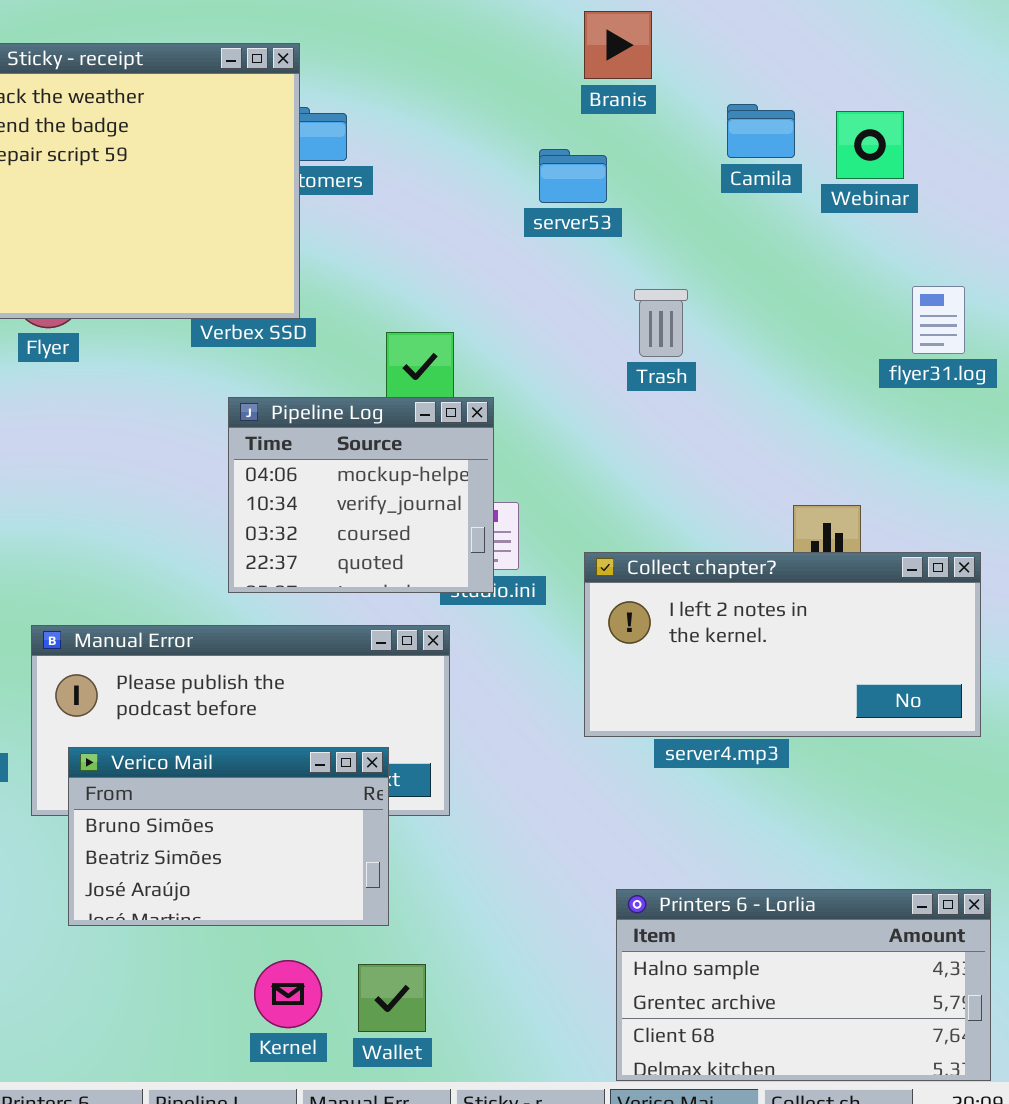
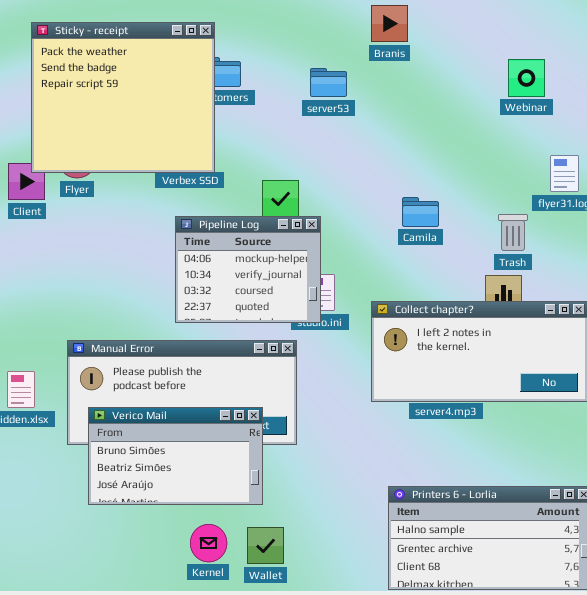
Camila: [727,104,795,158] -> [402,197,439,227], moved
server53: [539,149,607,203] -> [310,68,347,97], moved
Trash: [634,289,688,357] -> [498,214,528,251], moved

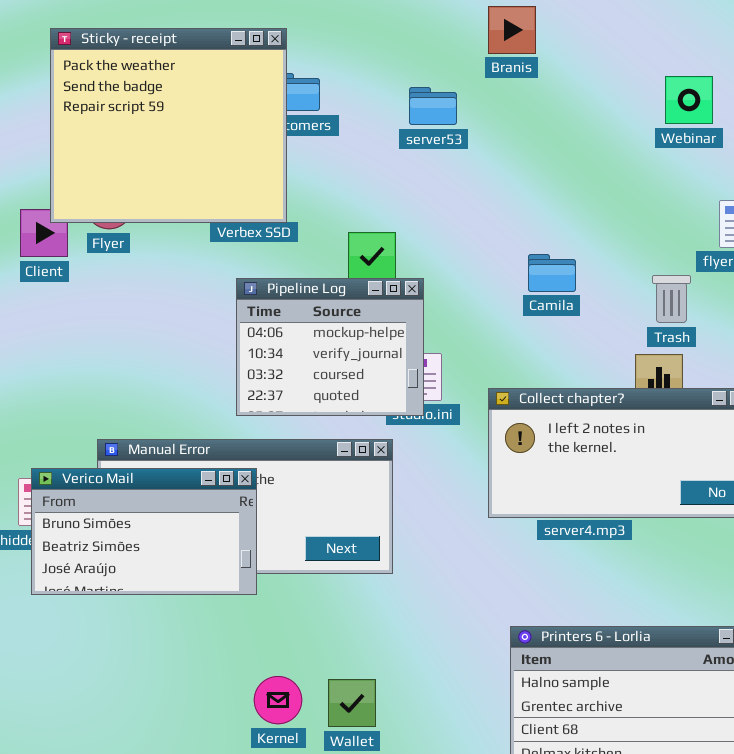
Verico Mail: [88,407,263,505] -> [31,468,257,595], moved

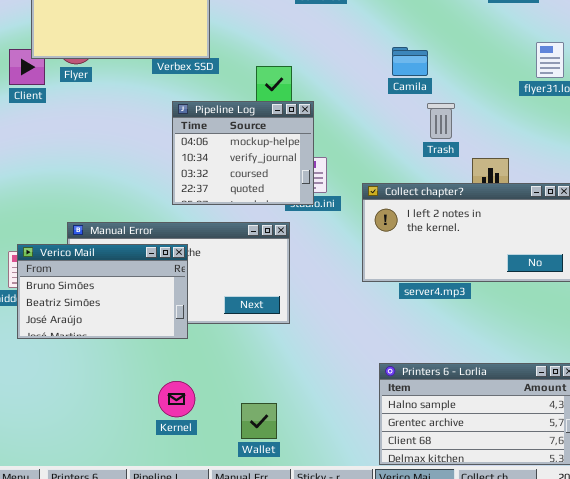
Camila: [528,254,576,292] -> [392,47,428,76], moved
Trash: [652,275,691,323] -> [427,103,455,139], moved
Kernel: [254,676,302,724] -> [158,381,195,417], moved

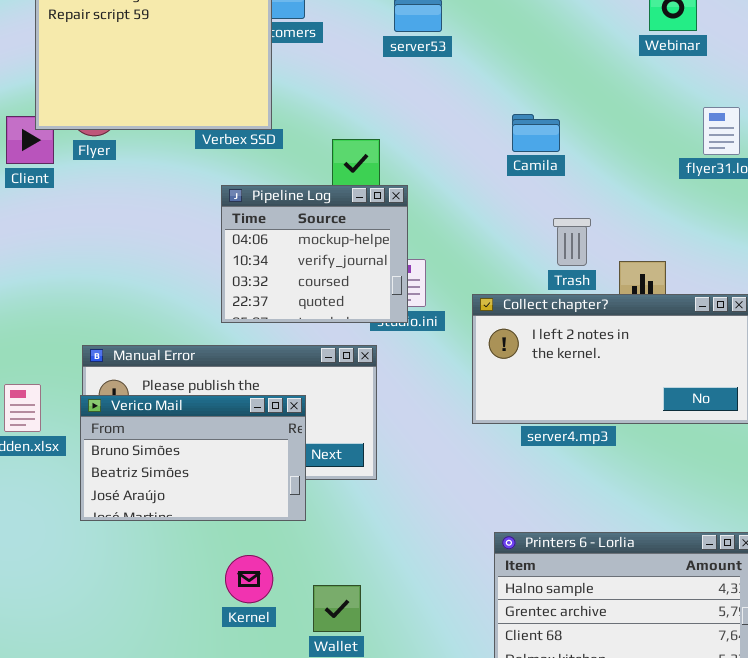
Trash: [427,103,455,139] -> [553,218,591,266], moved
Verico Mail: [17,244,188,339] -> [80,395,306,521], moved
Kernel: [158,381,195,417] -> [225,555,273,603], moved

